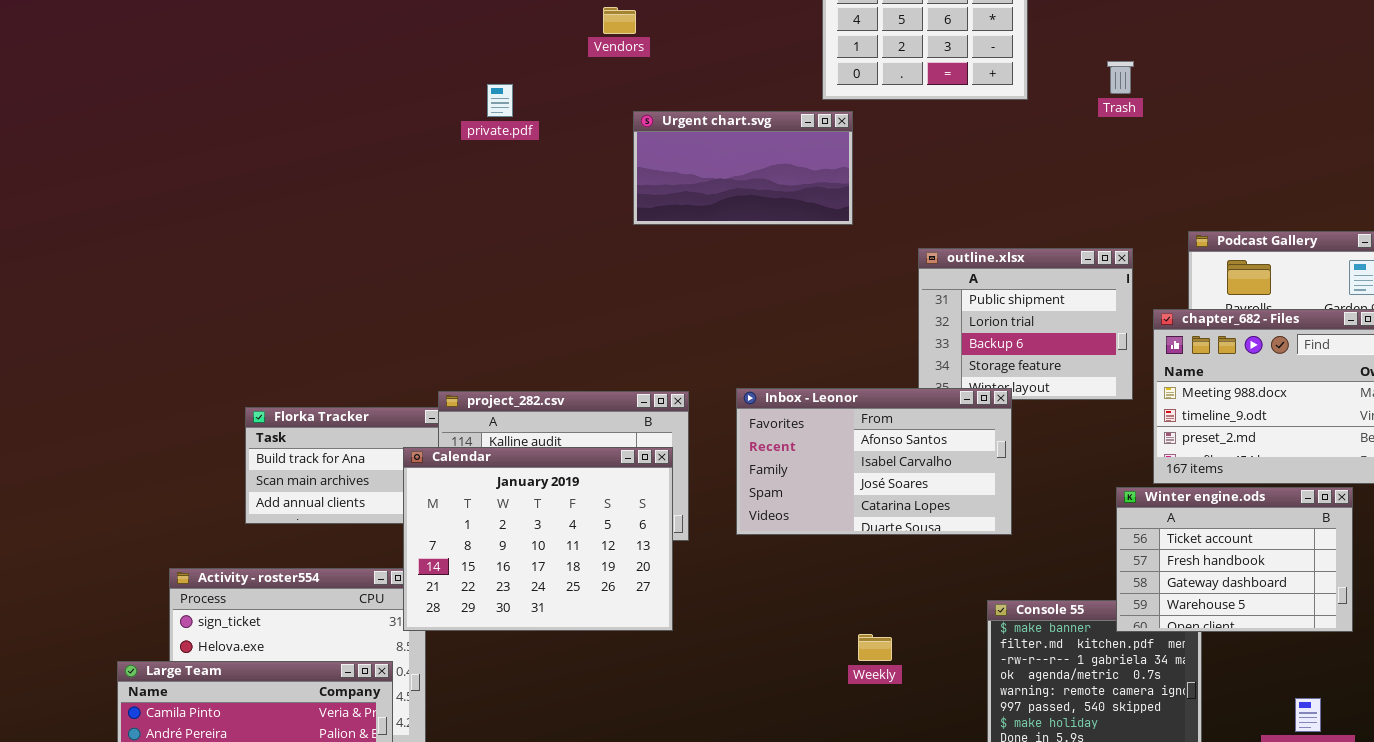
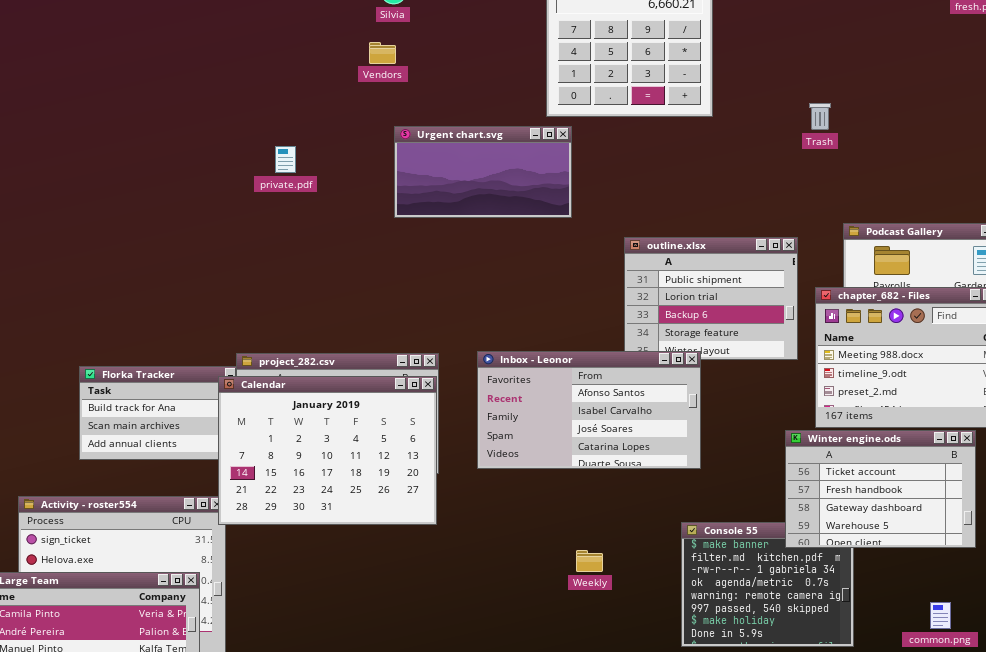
Trash: [1107,61,1134,94] -> [809,103,831,130], moved
private.pdf: [487,84,513,117] -> [275,146,296,173], moved
Calendar: [403,447,673,631] -> [218,376,437,525], moved

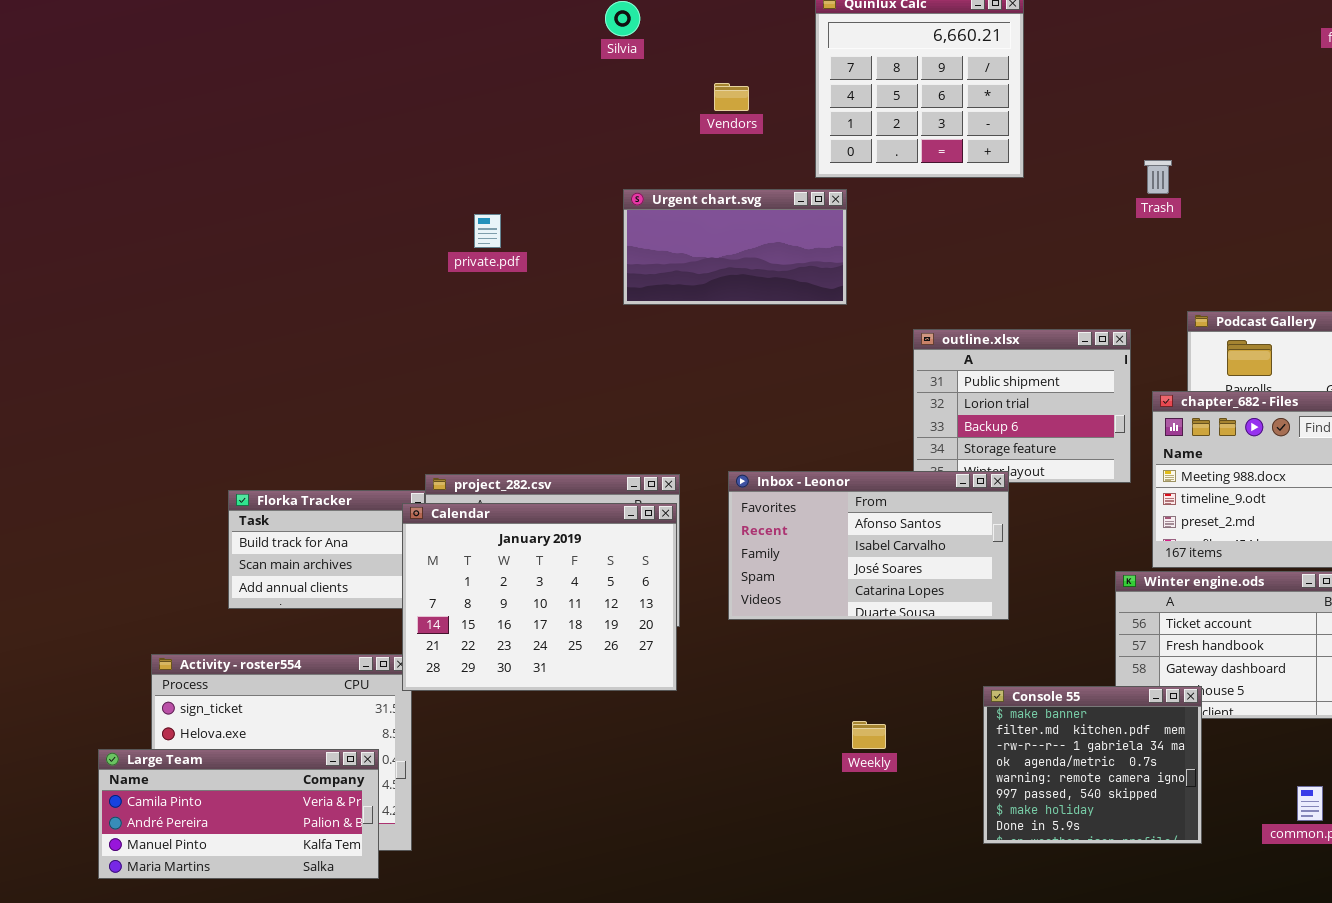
Vendors: [369,42,396,64] -> [714,83,749,111], moved
Console 55: [681,522,854,647] -> [983,686,1202,844], raised

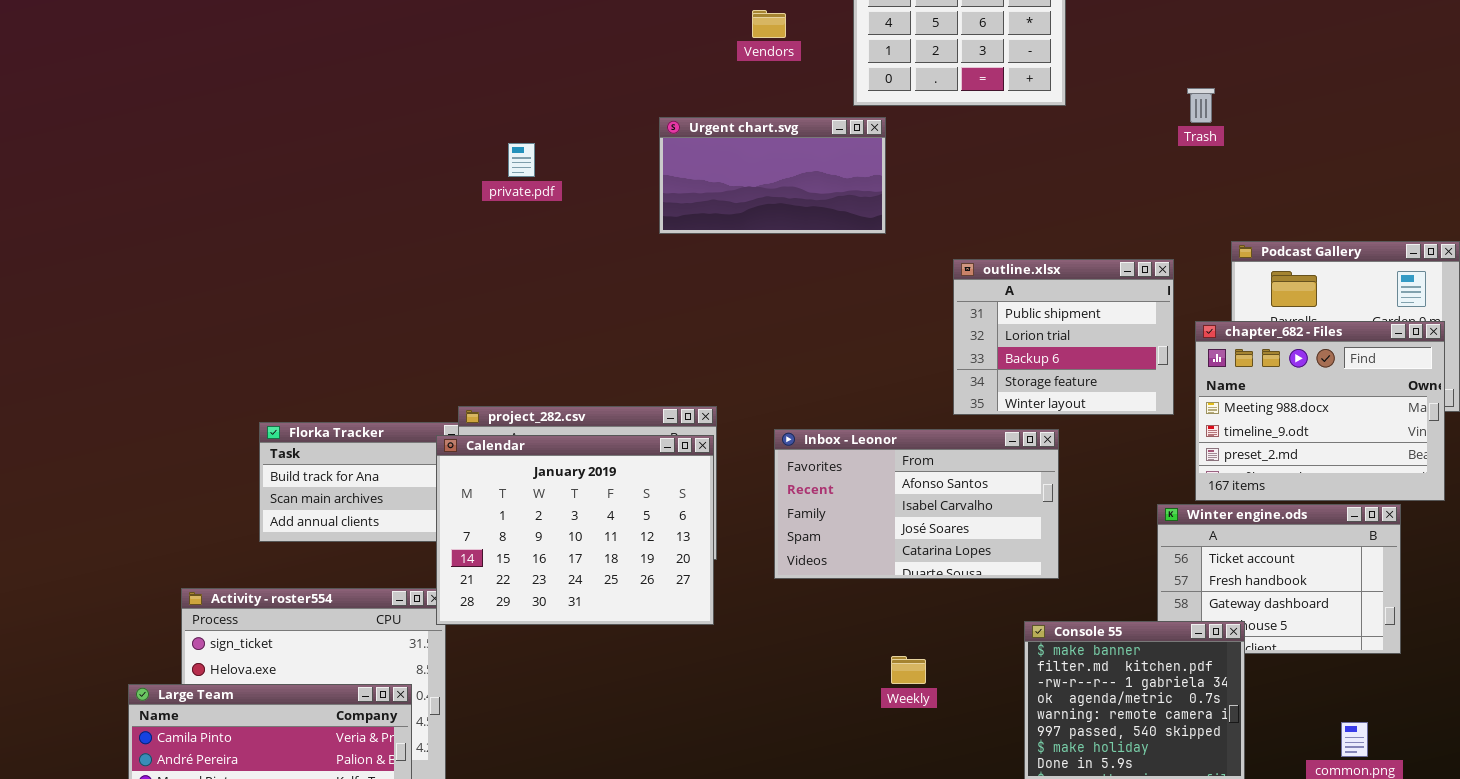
Inbox - Leonor: [728,471,1009,620] -> [774,429,1059,579], moved

